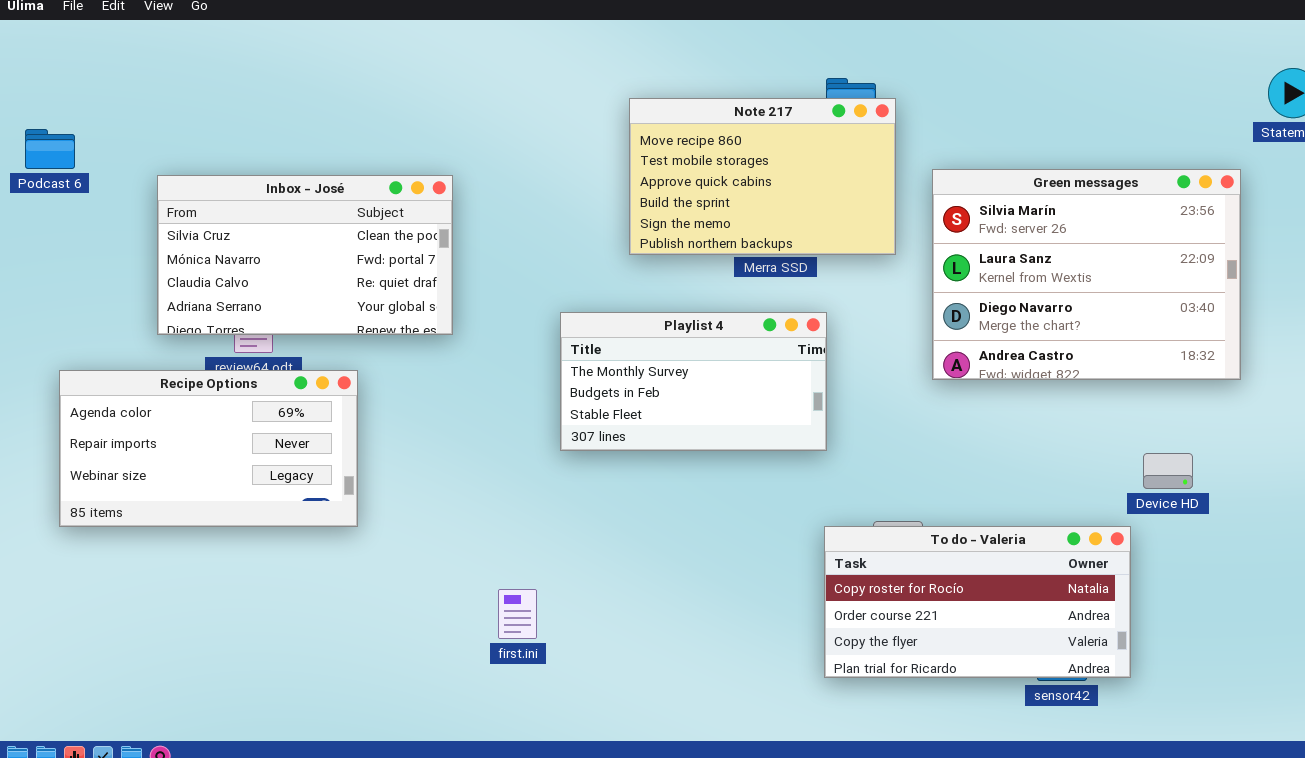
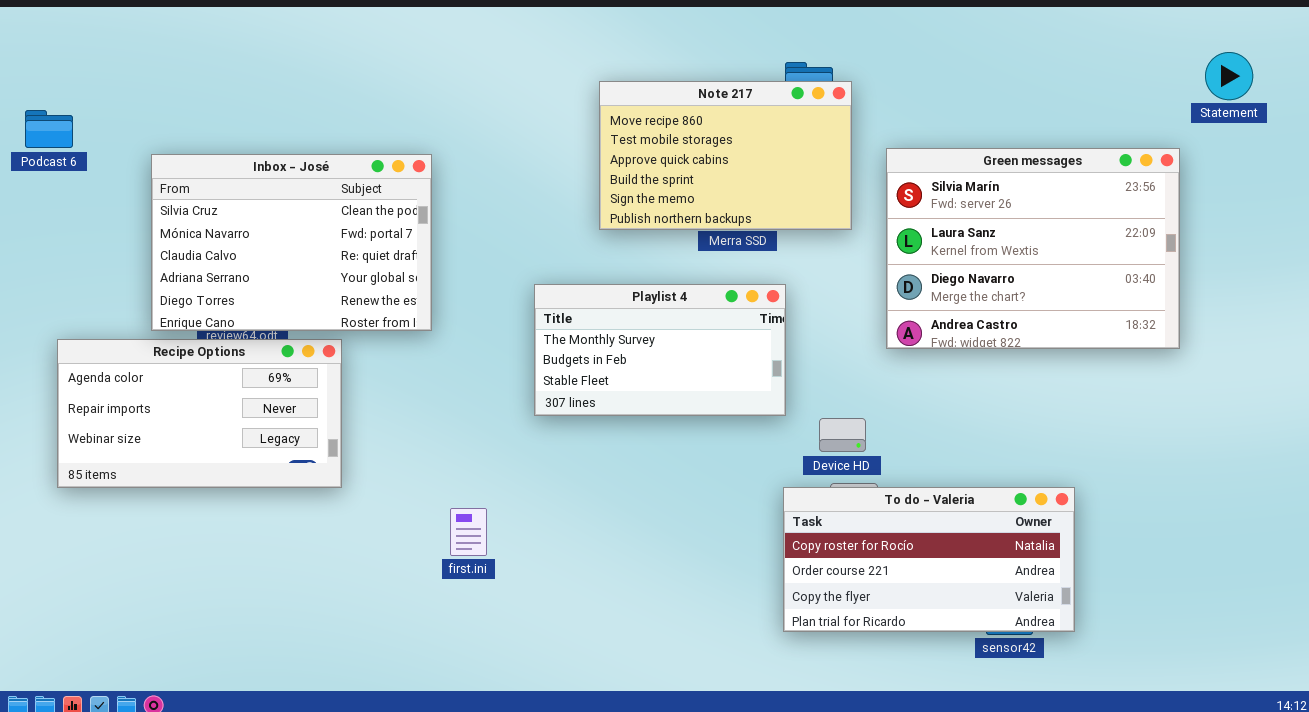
Inbox - José: [157,175,453,335] -> [151,154,432,331], resized
Device HD: [1143,453,1193,489] -> [819,418,866,452], moved
first.ini: [498,589,537,639] -> [450,508,487,556], moved

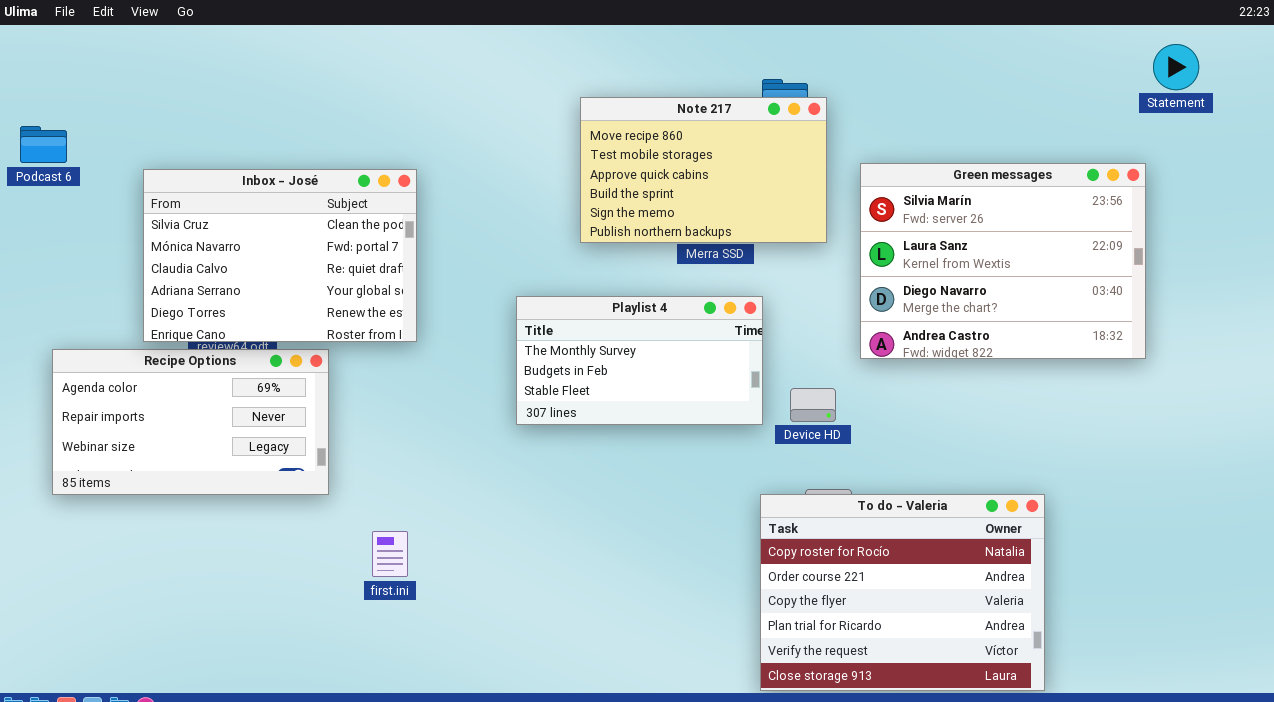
Statement: [1205,52,1253,100] -> [1153,44,1199,90], moved
Device HD: [819,418,866,452] -> [790,388,836,422], moved
To do - Valeria: [783,487,1075,632] -> [760,494,1045,691], resized
first.ini: [450,508,487,556] -> [372,531,408,577], moved

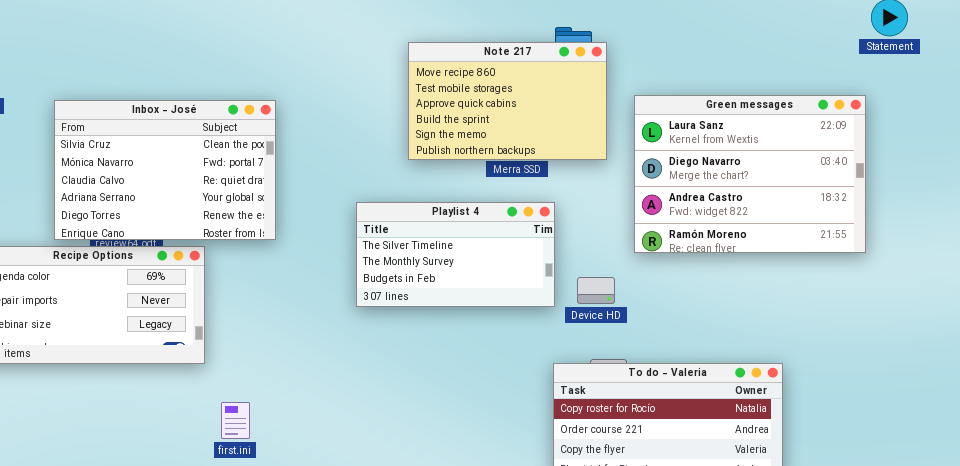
Green messages: [860,163,1146,359] -> [634,95,866,253], scrolled down 1 row
Playlist 4: [516,296,763,425] -> [356,202,555,307], scrolled up 1 row
first.ini: [372,531,408,577] -> [221,402,250,439], moved

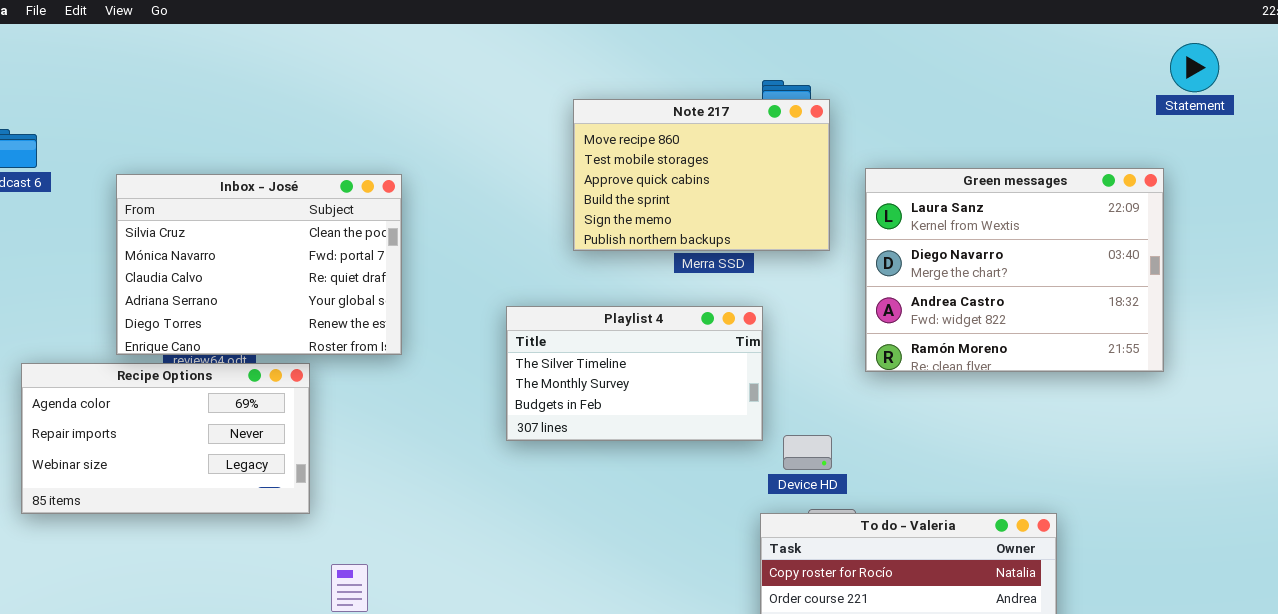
Device HD: [577,277,615,304] -> [783,435,832,470], moved

